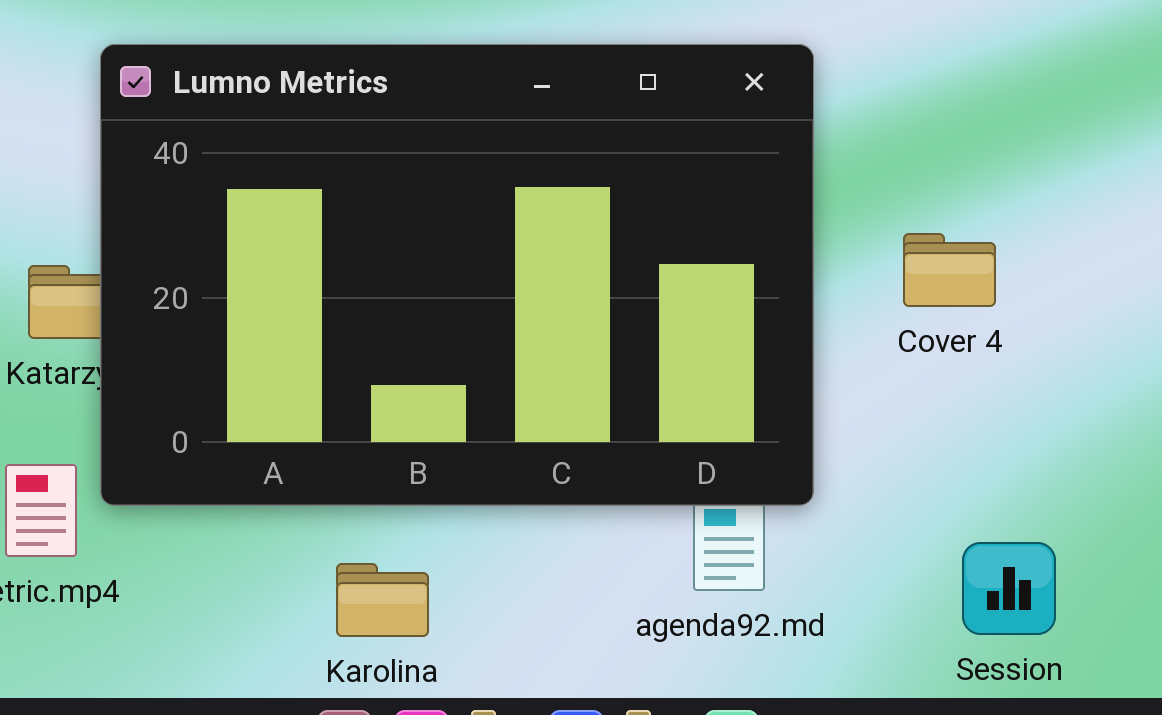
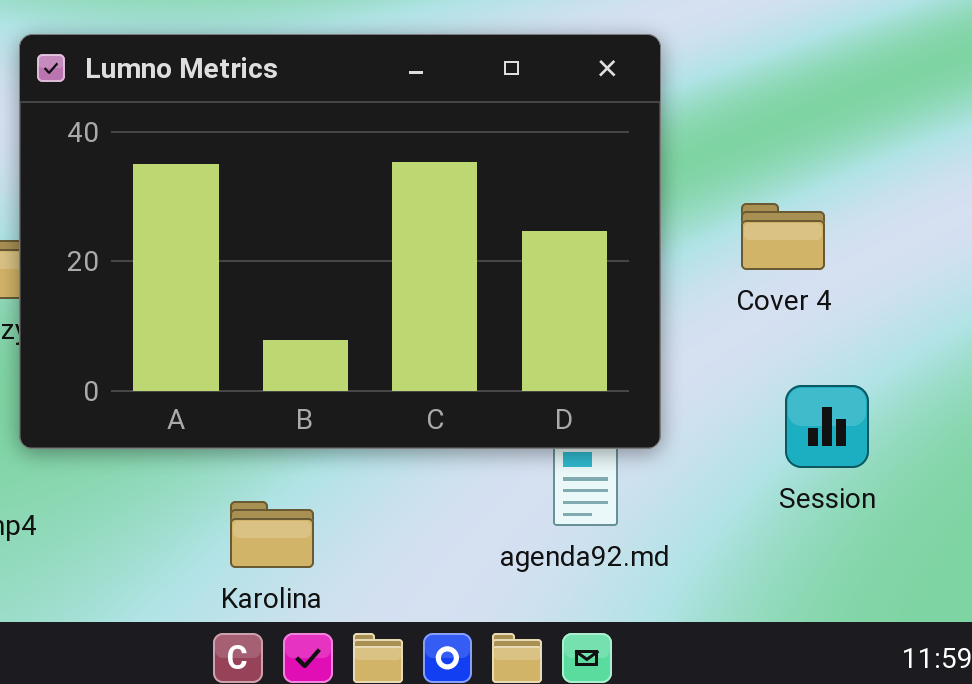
Session: [962,542,1056,635] -> [785,385,869,468], moved

